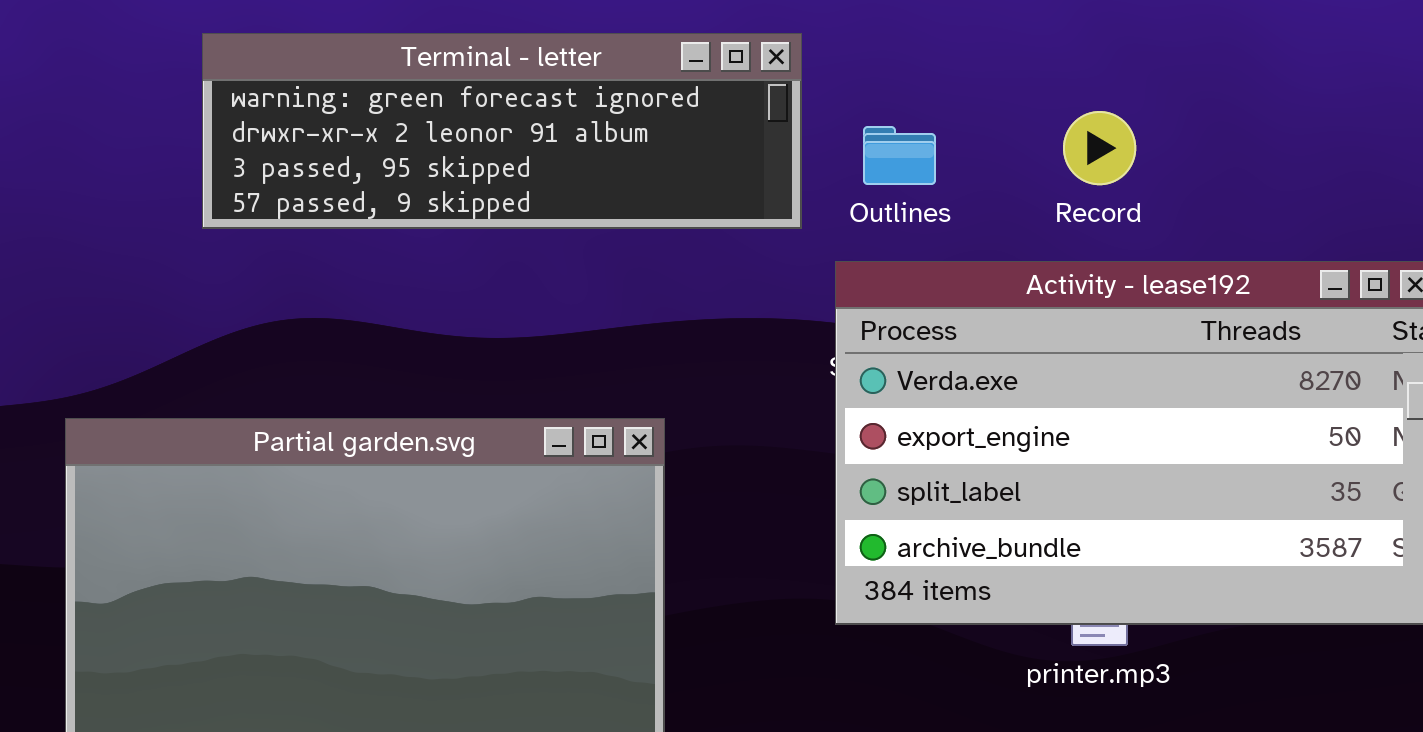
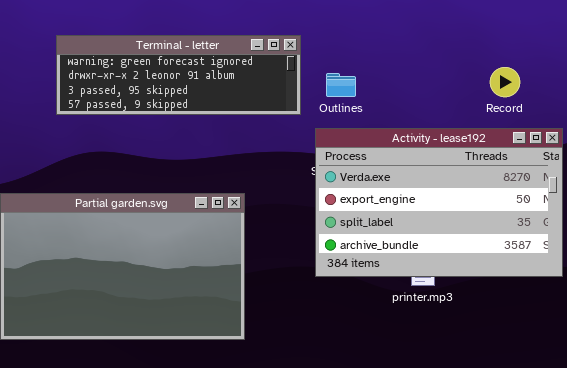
Record: [1063,111,1136,185] -> [490,67,520,97], moved

